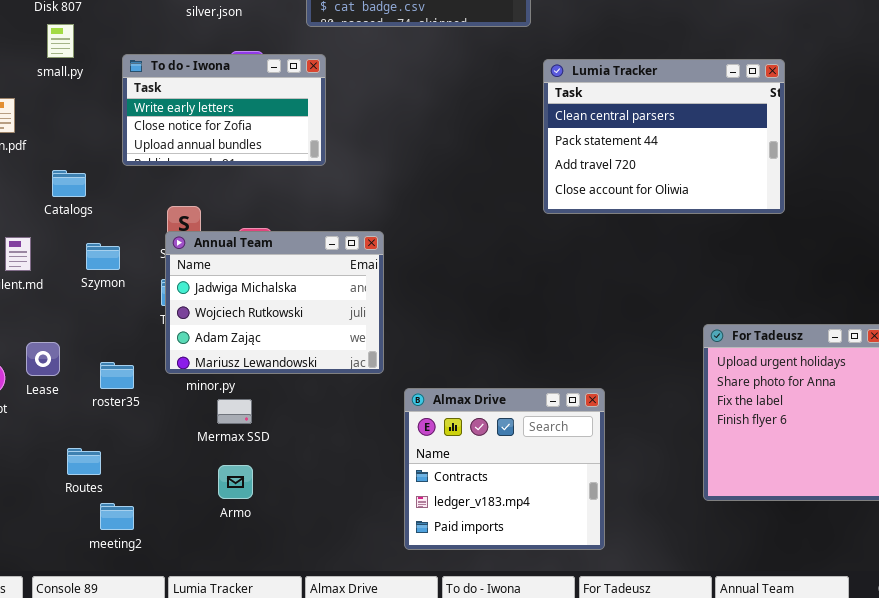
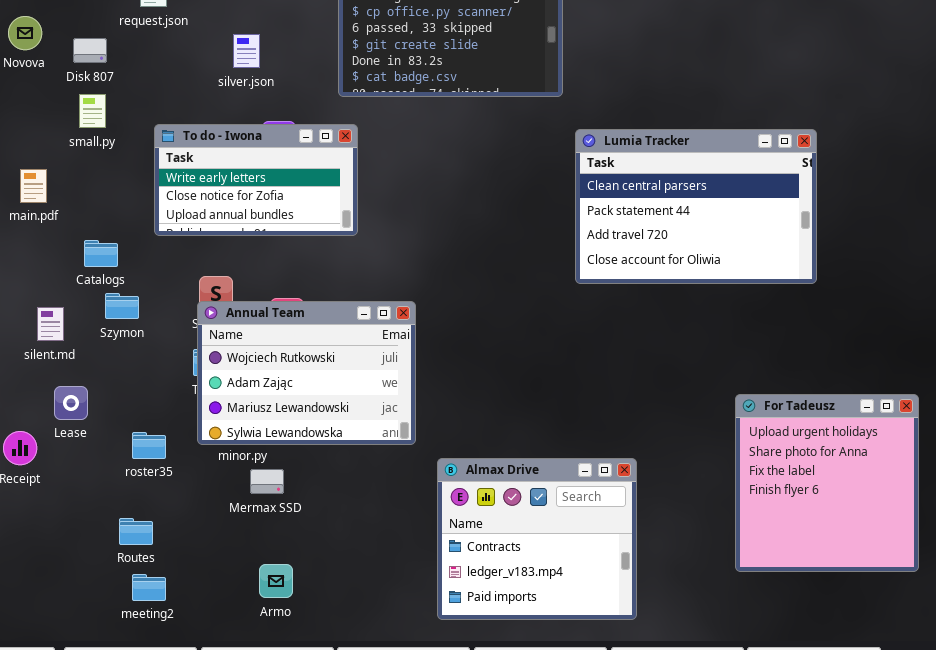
Annual Team: [165,231,384,374] -> [197,301,416,445], scrolled down 1 row
Szymon: [86,243,120,270] -> [105,293,139,319], moved
Lease: [26,342,60,376] -> [54,386,88,420], moved
Routes: [67,448,101,475] -> [119,518,153,545], moved
Armo: [218,465,253,499] -> [259,564,293,598], moved

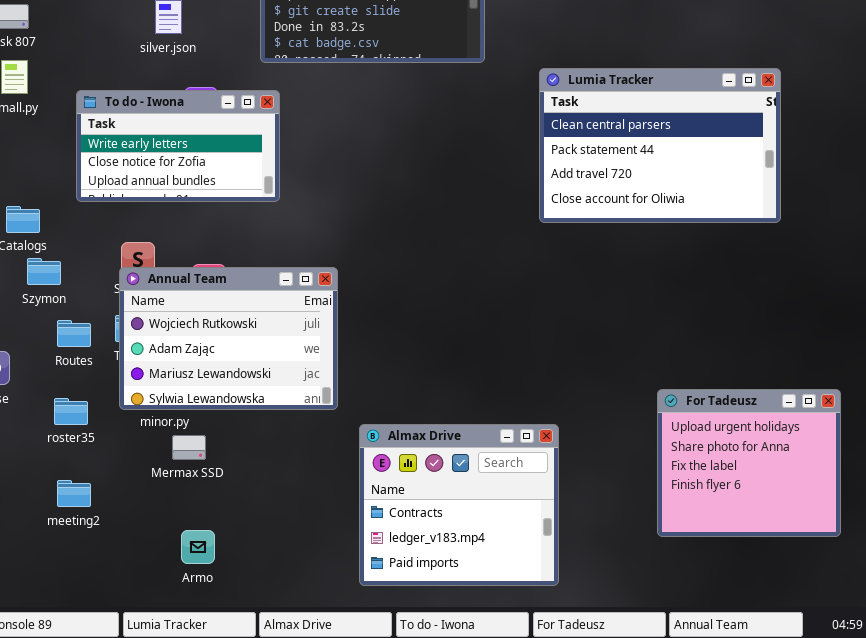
Lumia Tracker: [575,129,817,284] -> [539,68,781,223], moved
For Tadeusz: [735,394,919,572] -> [657,389,841,537], resized
Routes: [119,518,153,545] -> [57,320,91,347], moved
meeting2: [132,574,166,601] -> [57,480,91,507], moved

